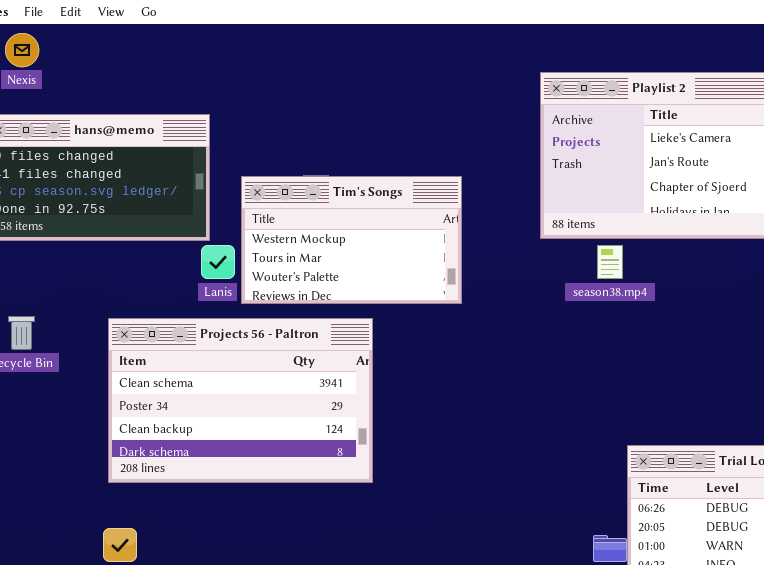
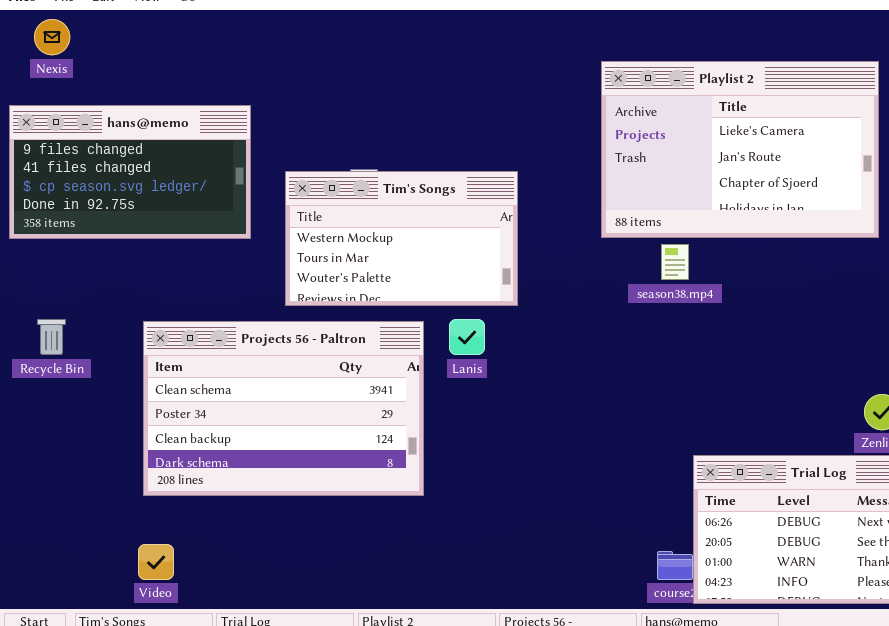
Lanis: [201,245,235,279] -> [449,319,485,355], moved

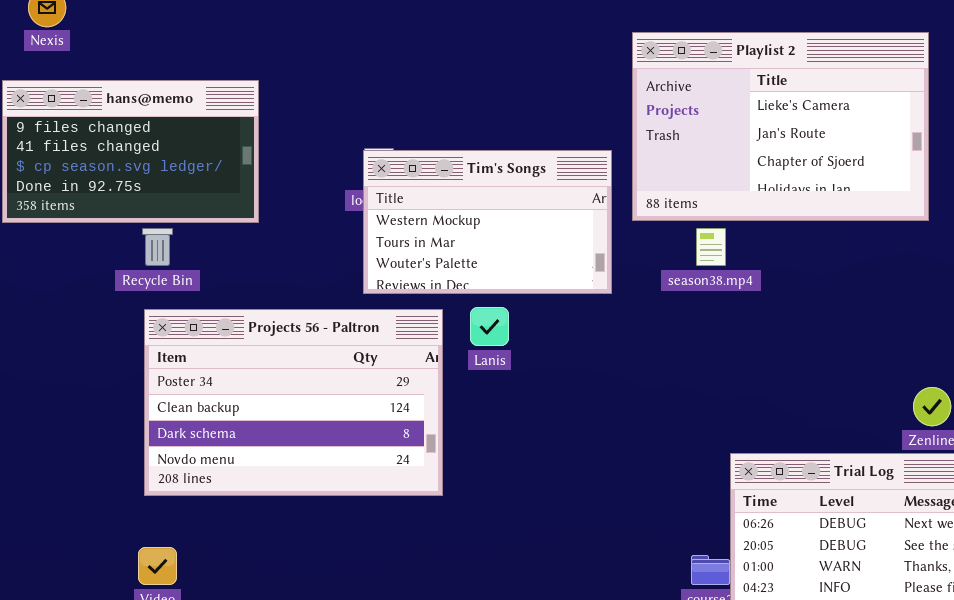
Tim's Songs: [285,171,518,306] -> [363,150,612,294], moved
Recycle Bin: [37,319,66,355] -> [142,228,173,266], moved
Projects 56 - Paltron: [143,321,424,496] -> [144,309,443,496], scrolled down 1 row

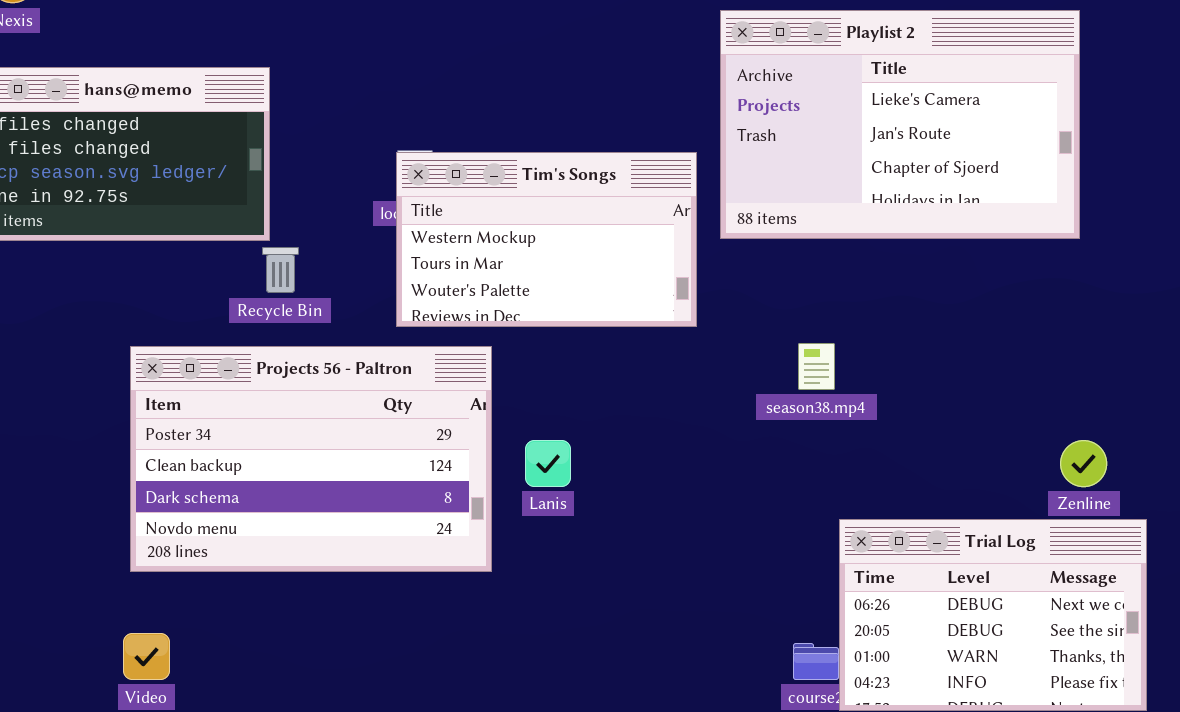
Recycle Bin: [142,228,173,266] -> [262,247,299,293], moved
season38.mp4: [696,228,726,266] -> [798,343,835,390], moved
Lanis: [470,307,509,346] -> [525,440,571,487], moved

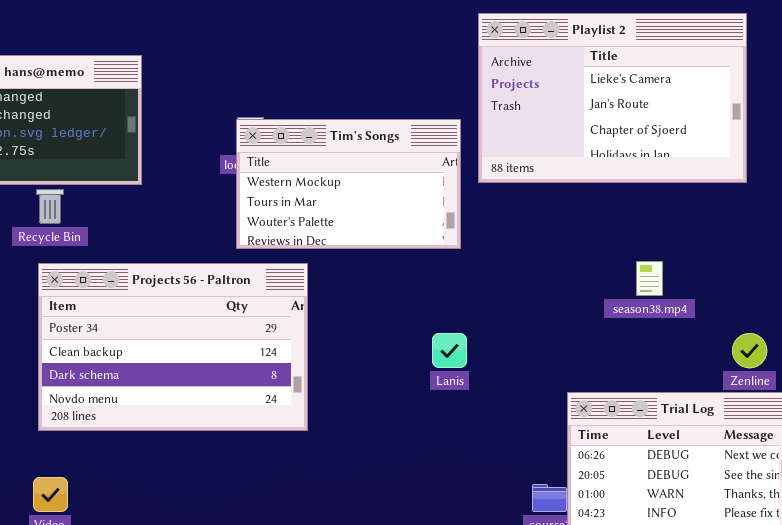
Recycle Bin: [262,247,299,293] -> [36,189,64,224], moved
season38.mp4: [798,343,835,390] -> [636,261,663,296], moved
Lanis: [525,440,571,487] -> [432,333,467,368], moved

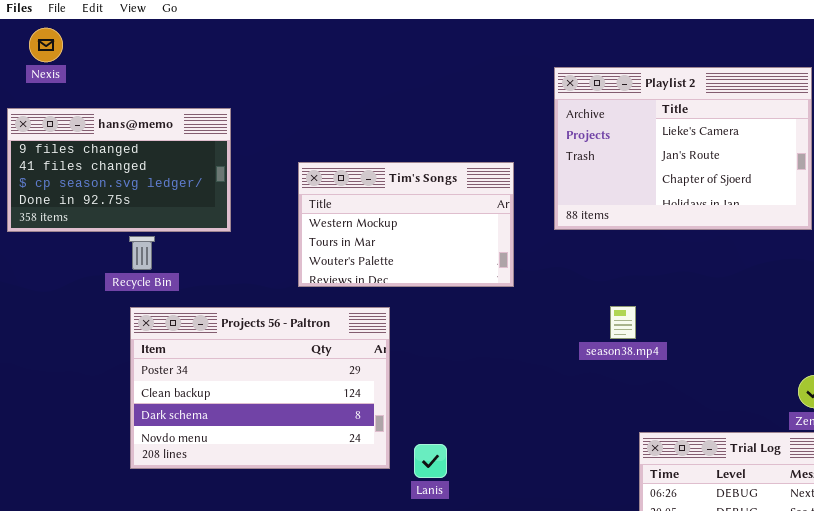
Tim's Songs: [236,119,461,249] -> [298,162,514,287], moved
season38.mp4: [636,261,663,296] -> [610,306,636,339], moved
Lanis: [432,333,467,368] -> [414,444,447,478], moved

